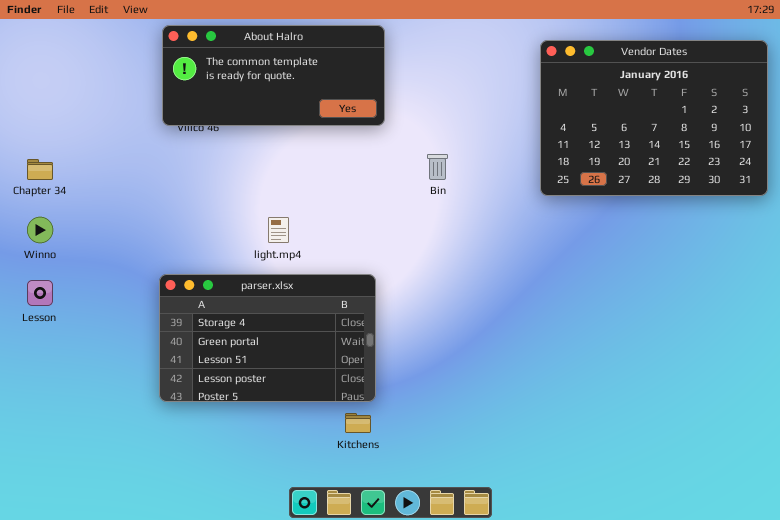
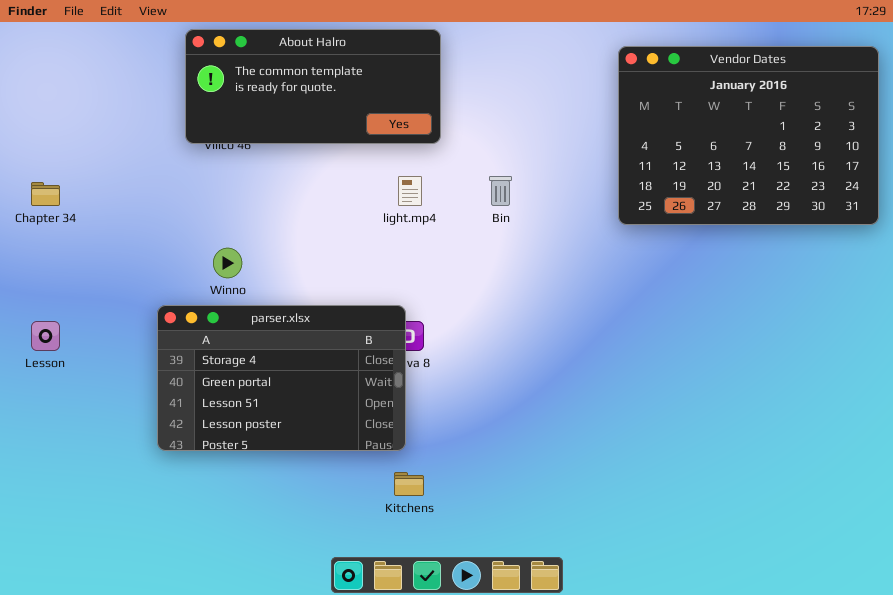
Winno: [27,217,53,243] -> [213,248,242,278], moved
light.mp4: [268,217,289,243] -> [398,176,422,206], moved
parser.xlsx: [159,274,376,402] -> [157,305,406,451], moved

